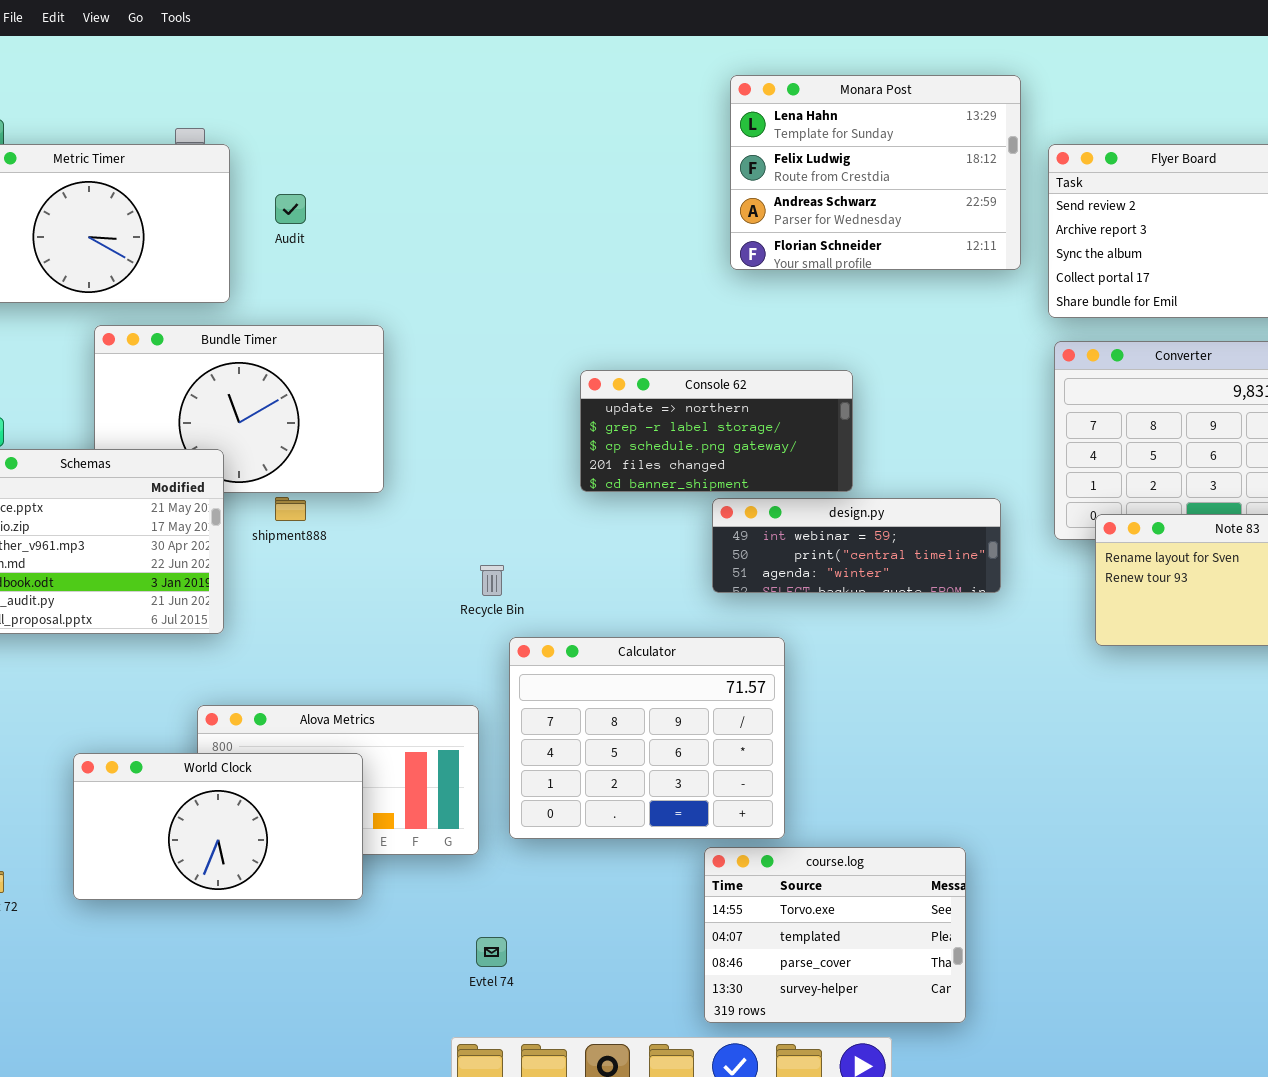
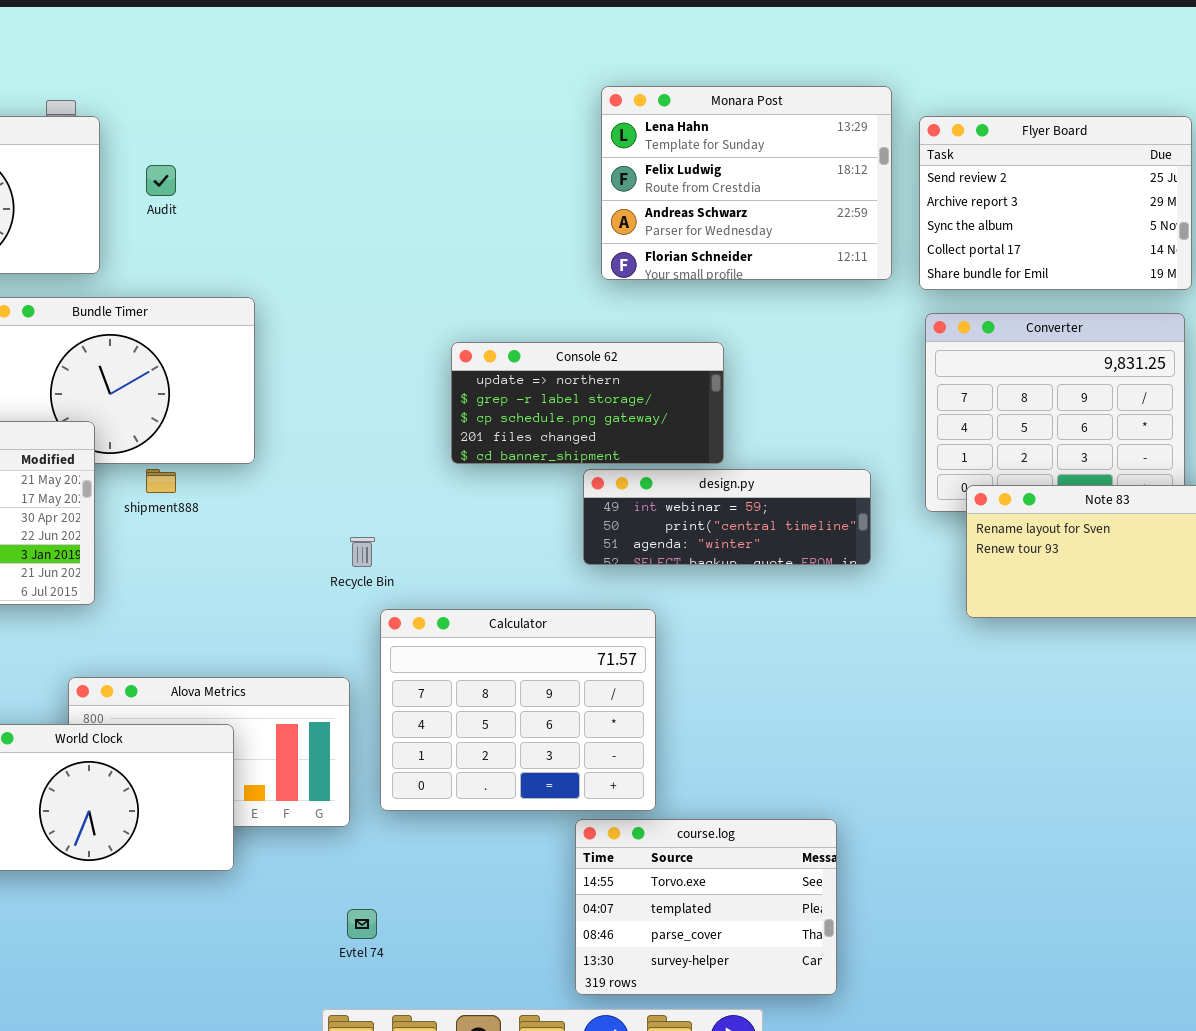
Monara Post: [730,75,1021,270] -> [601,86,892,280], moved

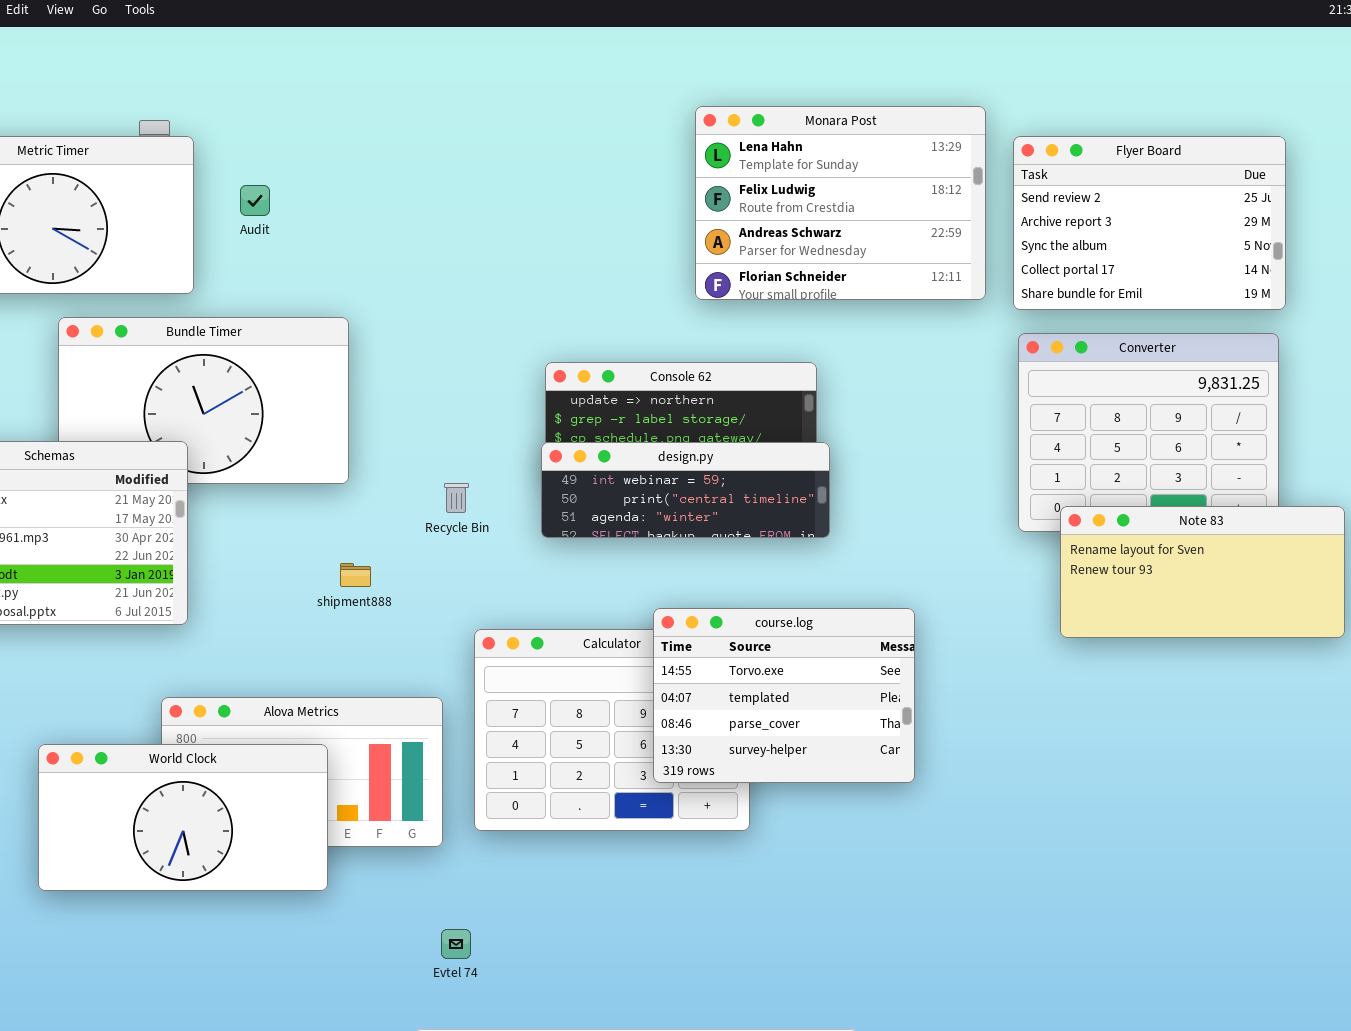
shipment888: [146,469,176,493] -> [340,563,371,587], moved
design.py: [583,469,871,565] -> [541,442,830,538], moved
Recycle Bin: [350,537,375,567] -> [444,483,469,513], moved
course.log: [575,819,837,995] -> [653,608,915,783], moved

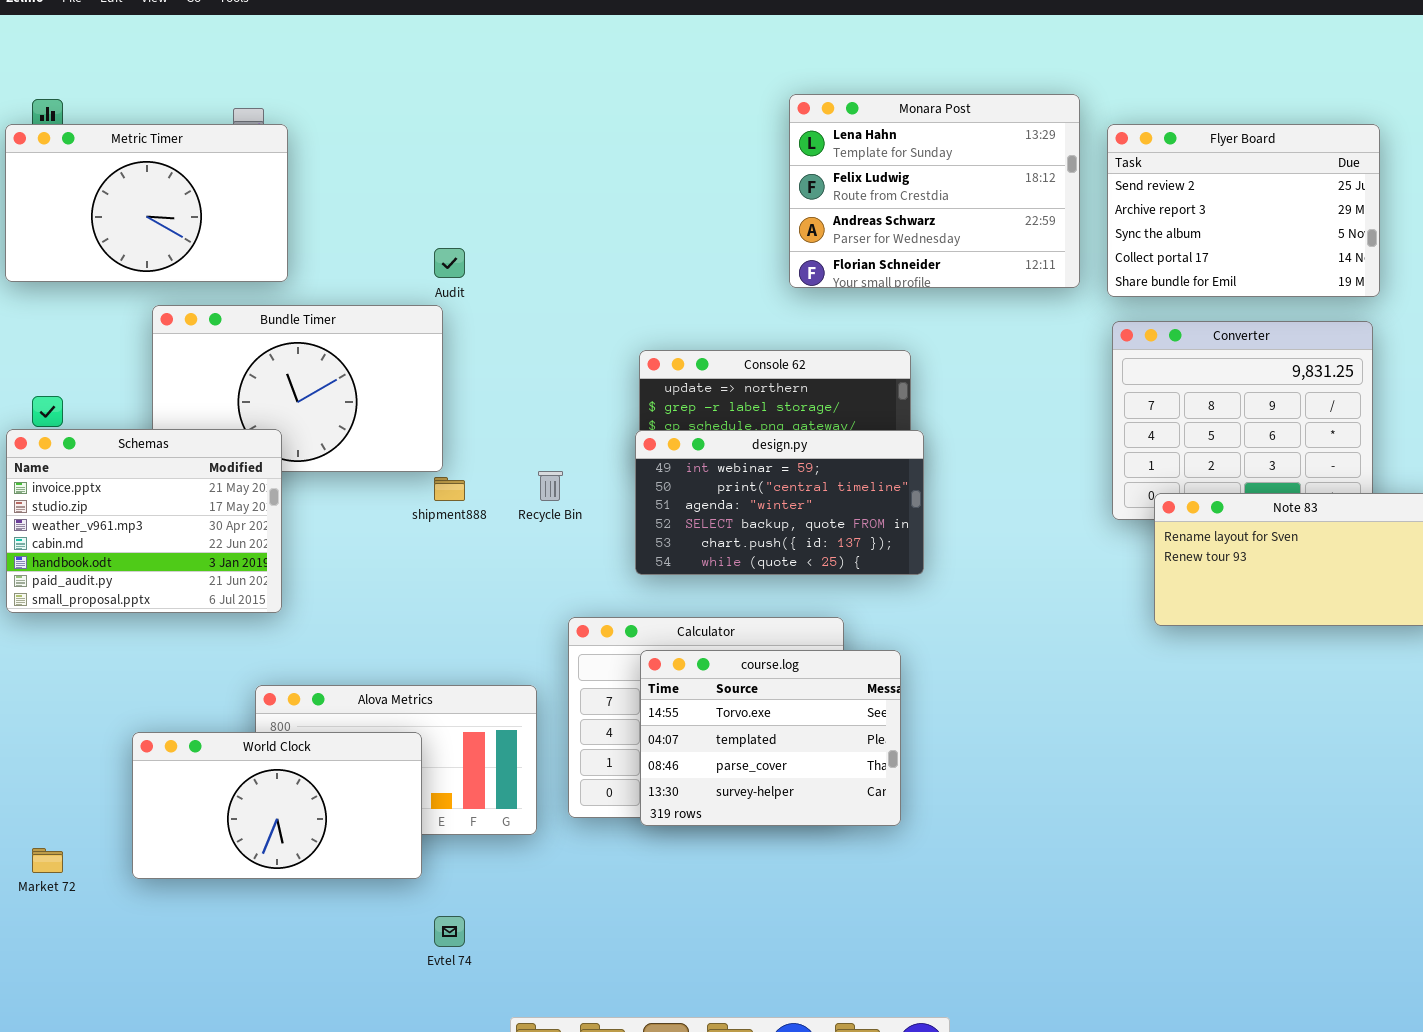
Audit: [240,185,270,216] -> [434,248,465,278], moved
design.py: [541,442,830,538] -> [635,430,924,575], resized
shipment888: [340,563,371,587] -> [434,477,465,501], moved
course.log: [653,608,915,783] -> [640,650,901,826], moved
Evtel 74: [441,929,471,959] -> [434,916,465,947], moved

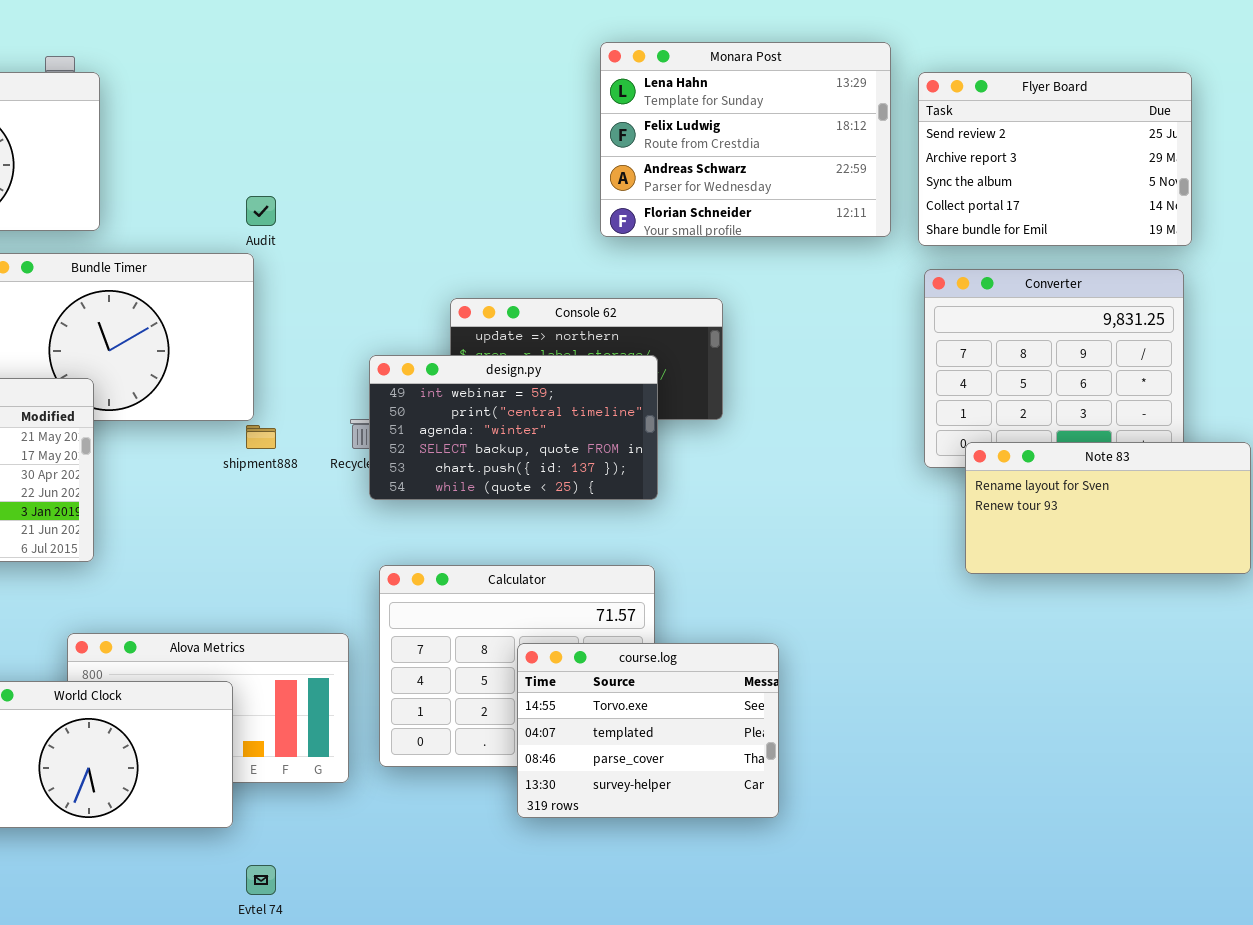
design.py: [635,430,924,575] -> [369,355,658,500], moved
course.log: [640,650,901,826] -> [517,643,779,818], moved

